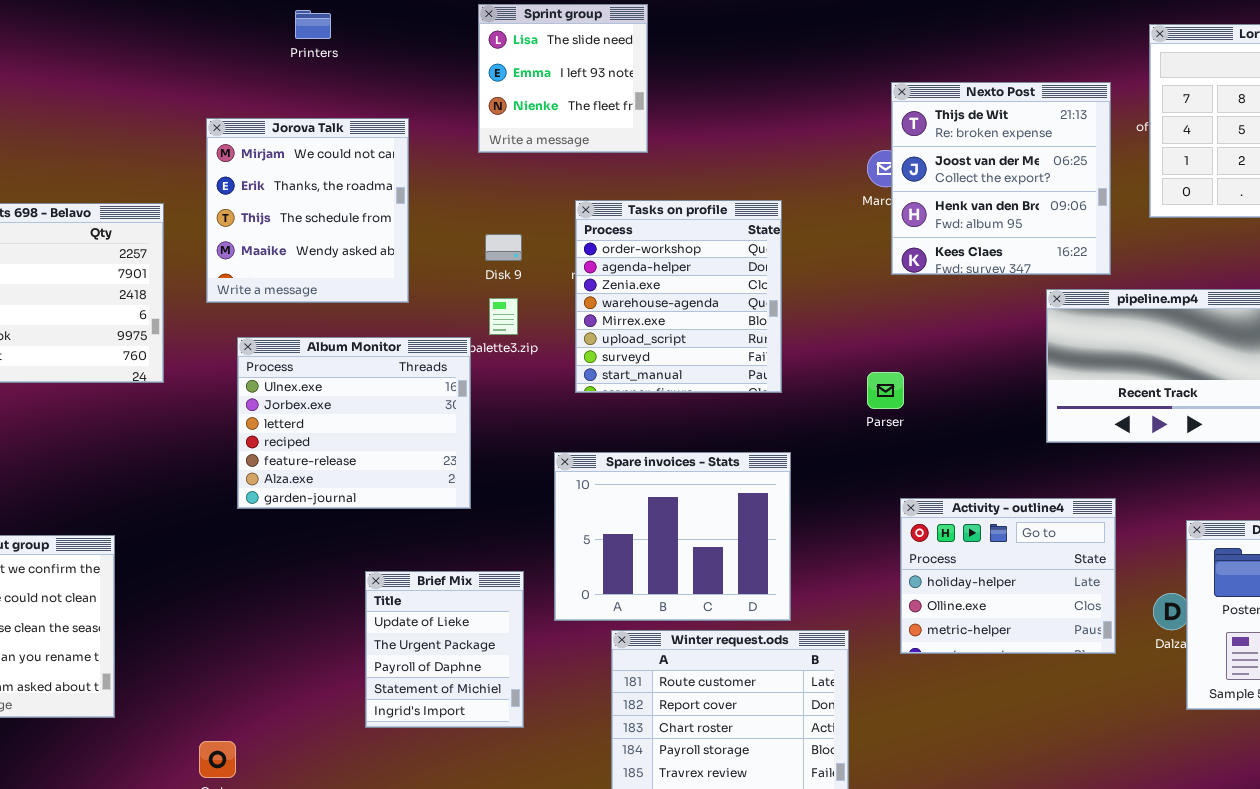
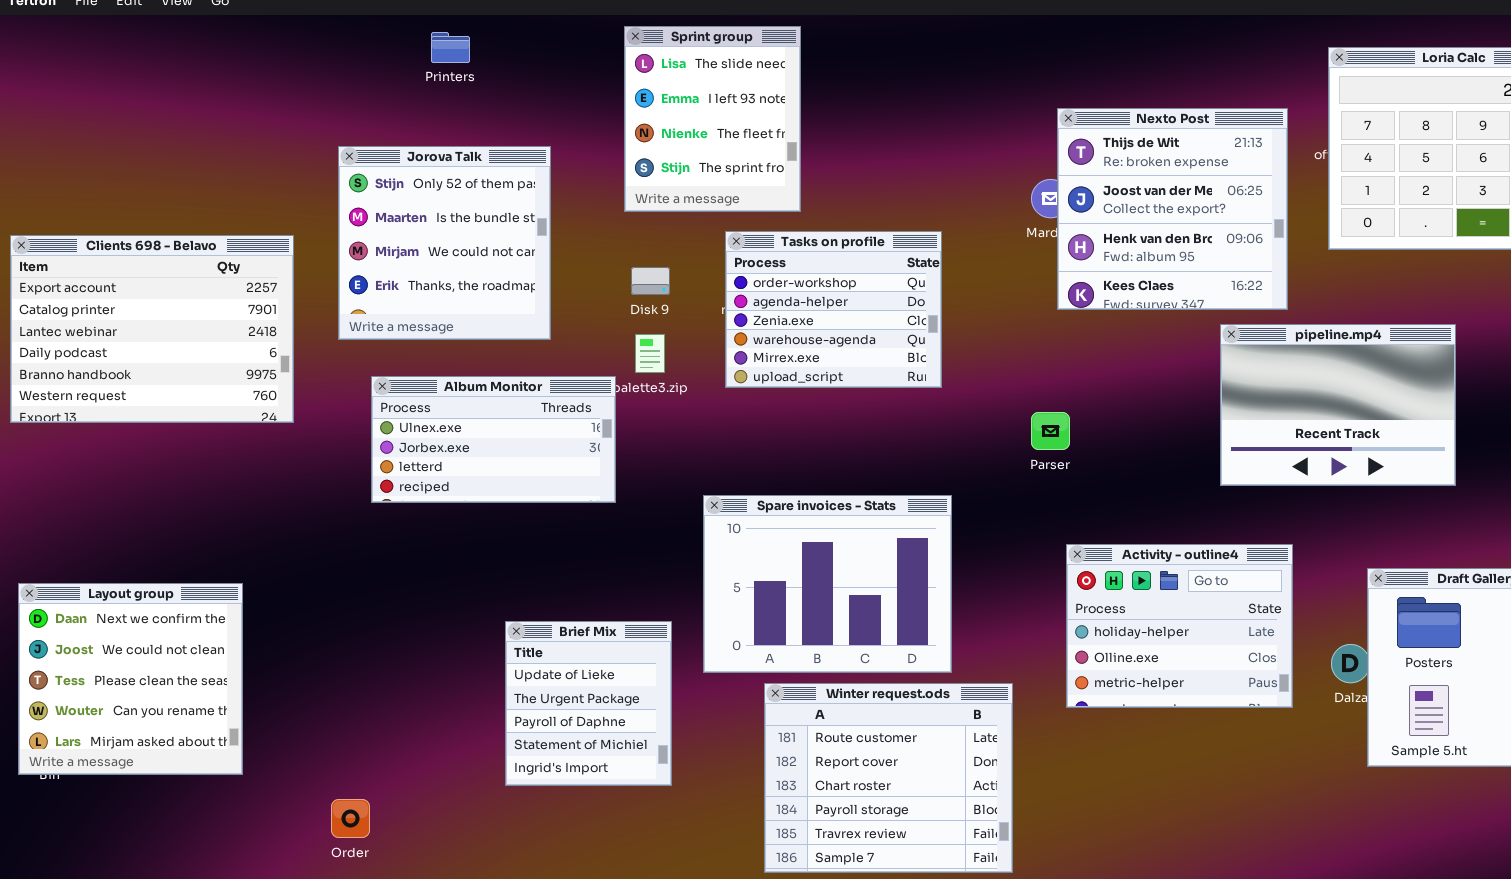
Sprint group: [478,4,648,153] -> [624,26,801,212], resized
Jorova Talk: [206,118,409,303] -> [338,146,551,340], scrolled up 2 rows
Tasks on profile: [575,200,782,393] -> [725,231,942,388], resized
Album Monitor: [237,337,471,509] -> [371,376,616,503], resized

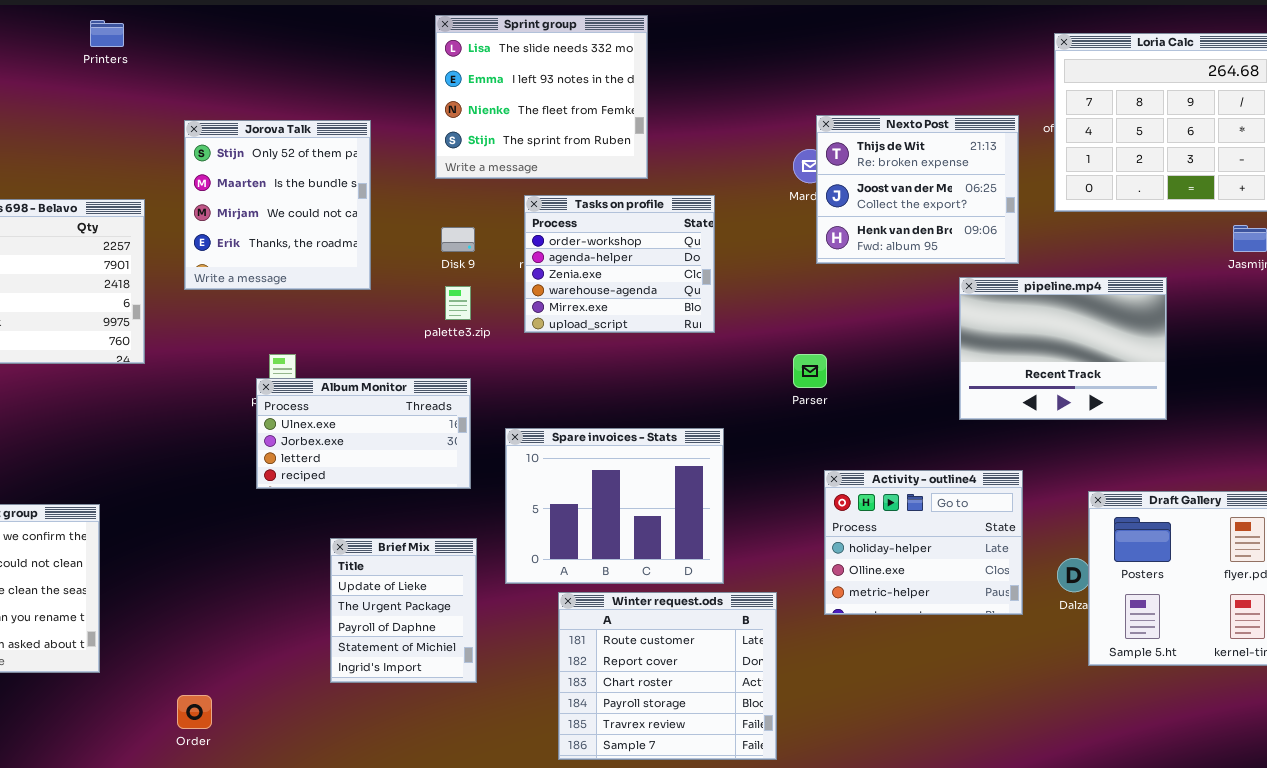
Sprint group: [624,26,801,212] -> [435,15,648,179], resized
Printers: [431,32,470,63] -> [90,20,124,47], moved
Nexto Post: [1057,108,1288,310] -> [816,115,1019,264], resized
Album Monitor: [371,376,616,503] -> [256,378,471,489], moved

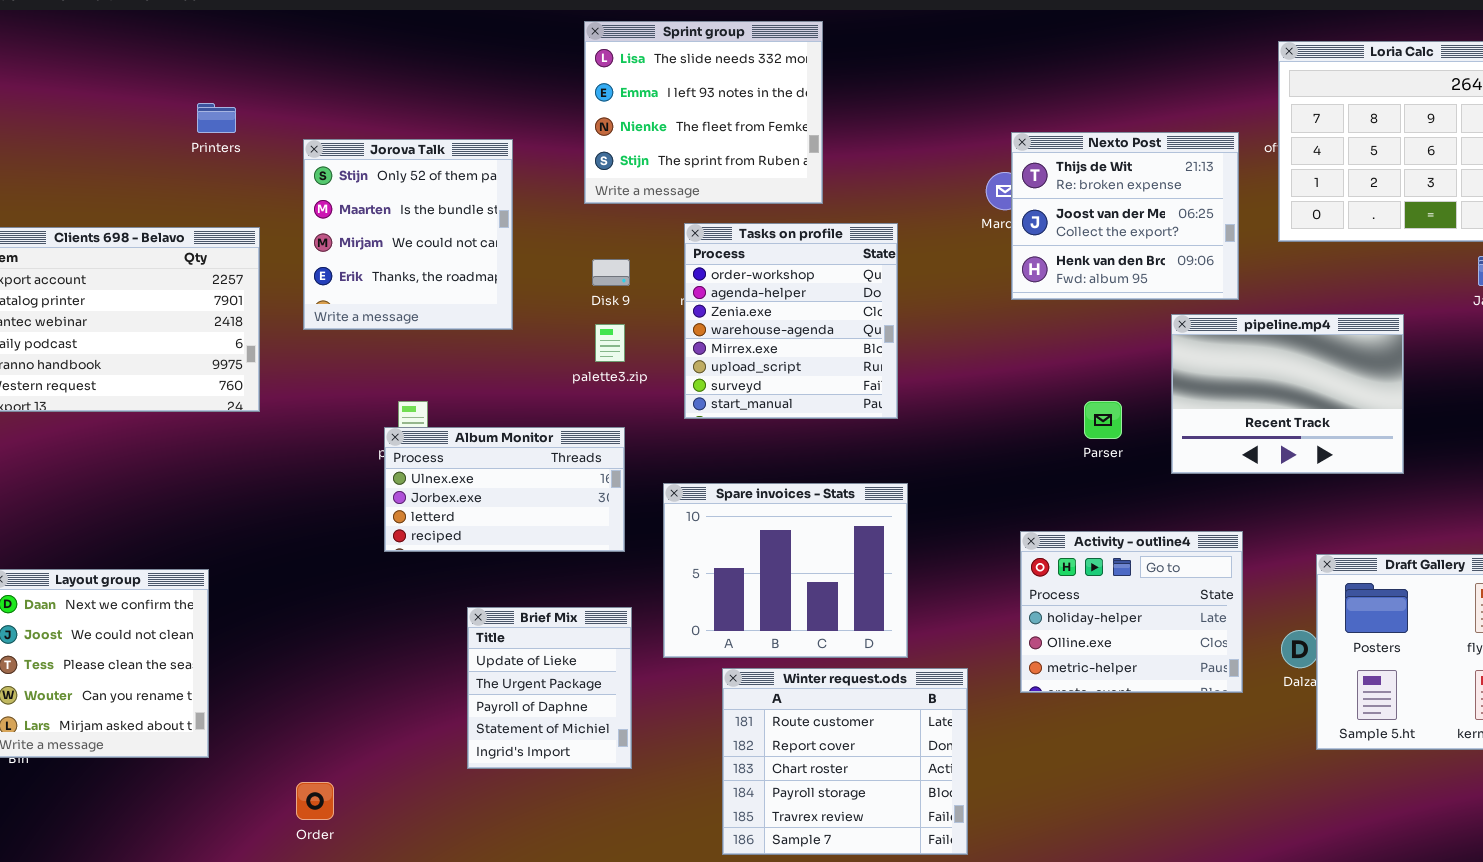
Printers: [90,20,124,47] -> [197,103,236,133], moved
Tasks on profile: [524,195,715,333] -> [684,223,898,419], resized
Parser: [793,354,827,388] -> [1084,401,1122,439], moved

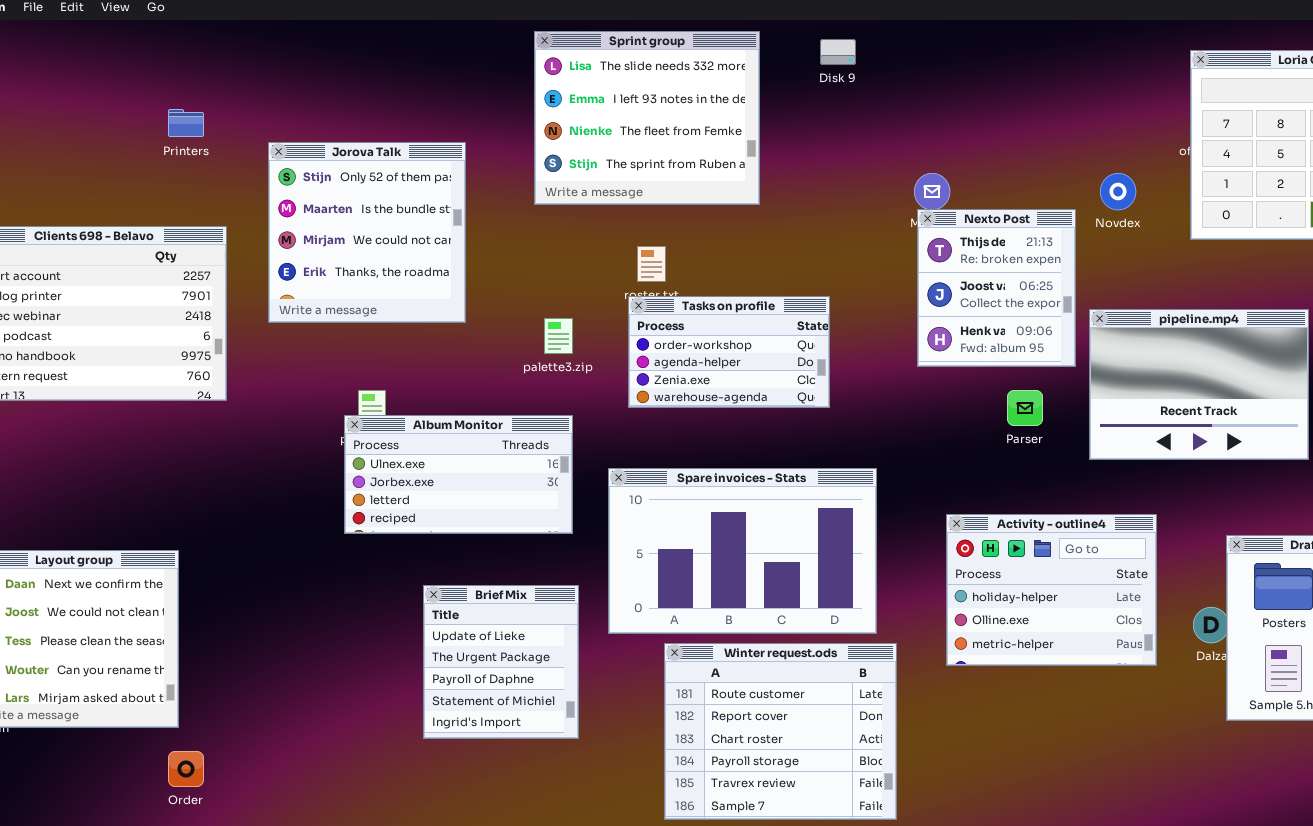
Nexto Post: [1011,132,1239,300] -> [917,209,1076,367], moved, resized
Tasks on profile: [684,223,898,419] -> [628,296,830,408], resized
Disk 9: [592,259,630,286] -> [820,39,856,65], moved
Spare invoices - Stats: [663,483,908,658] -> [608,468,877,634], resized
Order: [296,782,334,820] -> [168,751,204,787], moved

